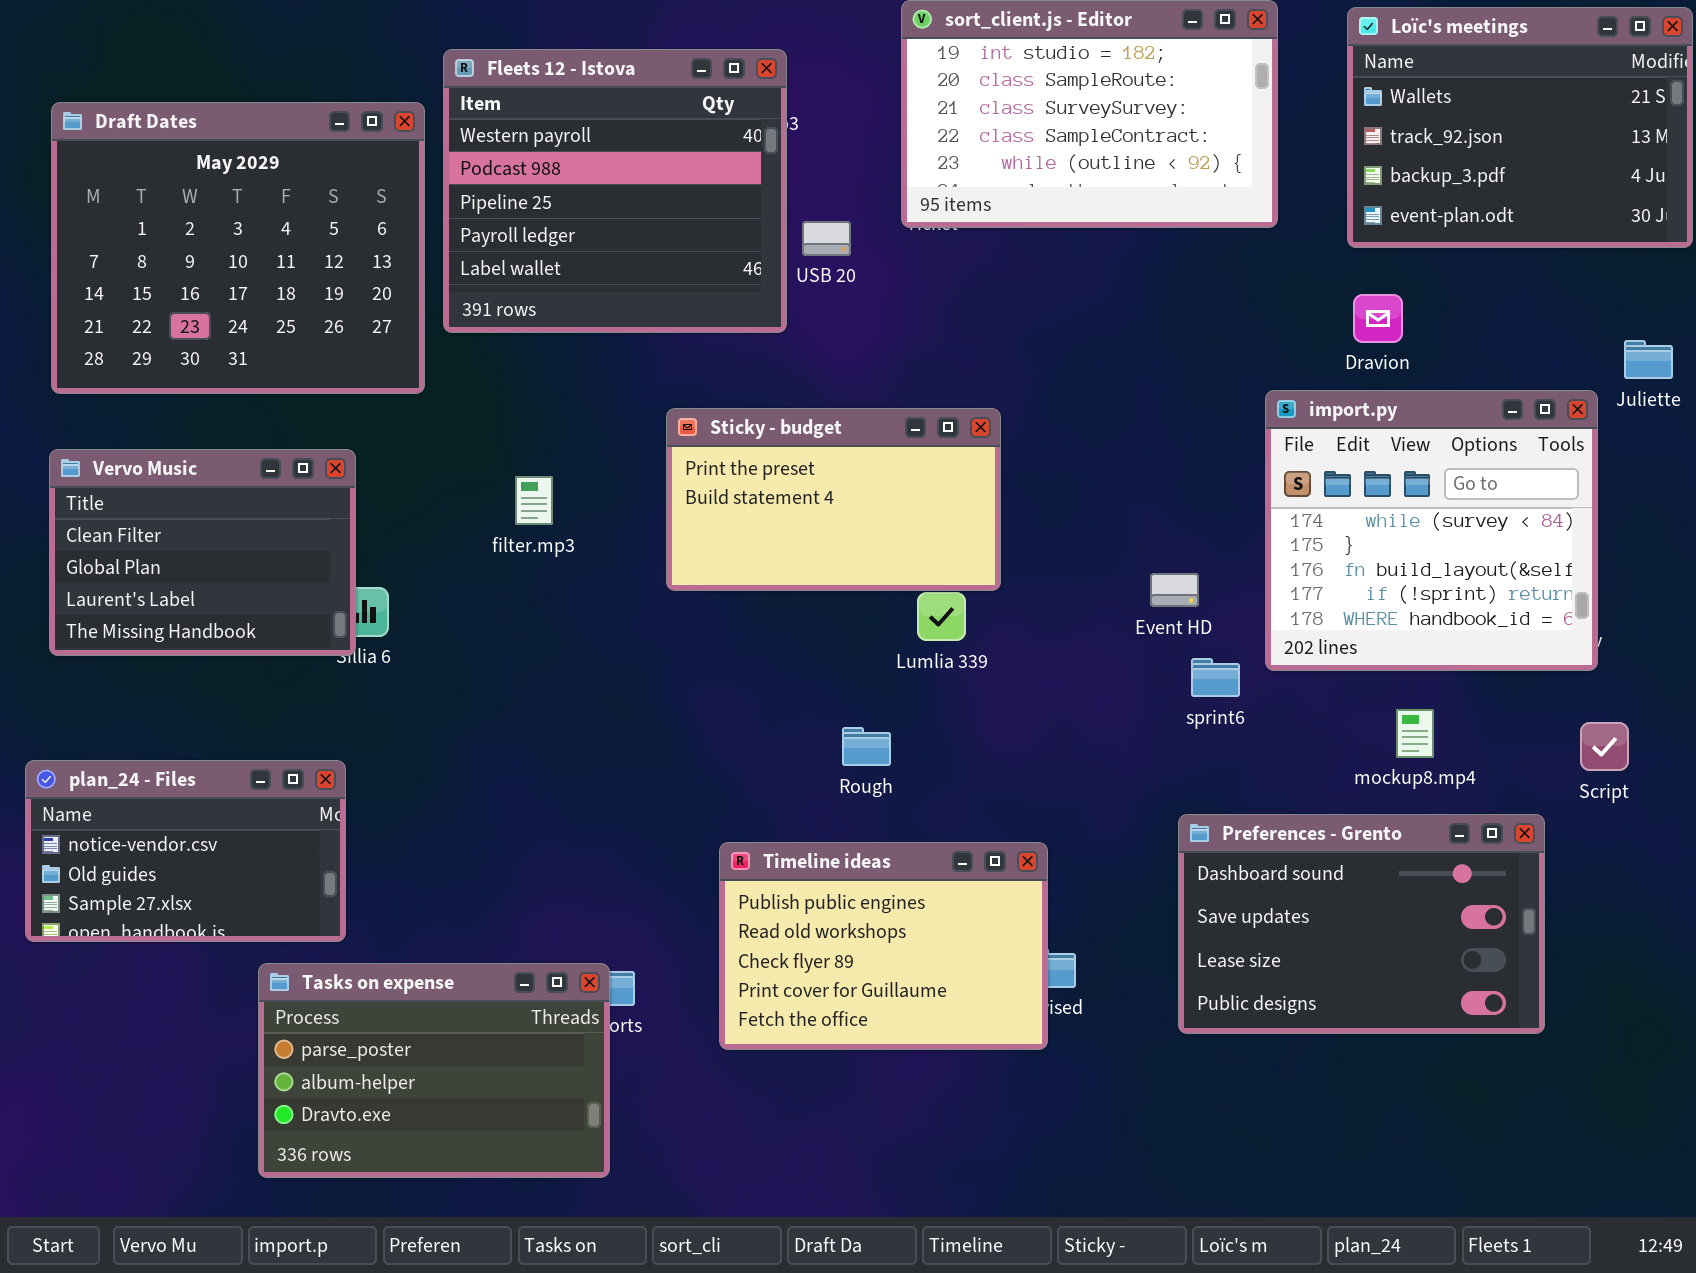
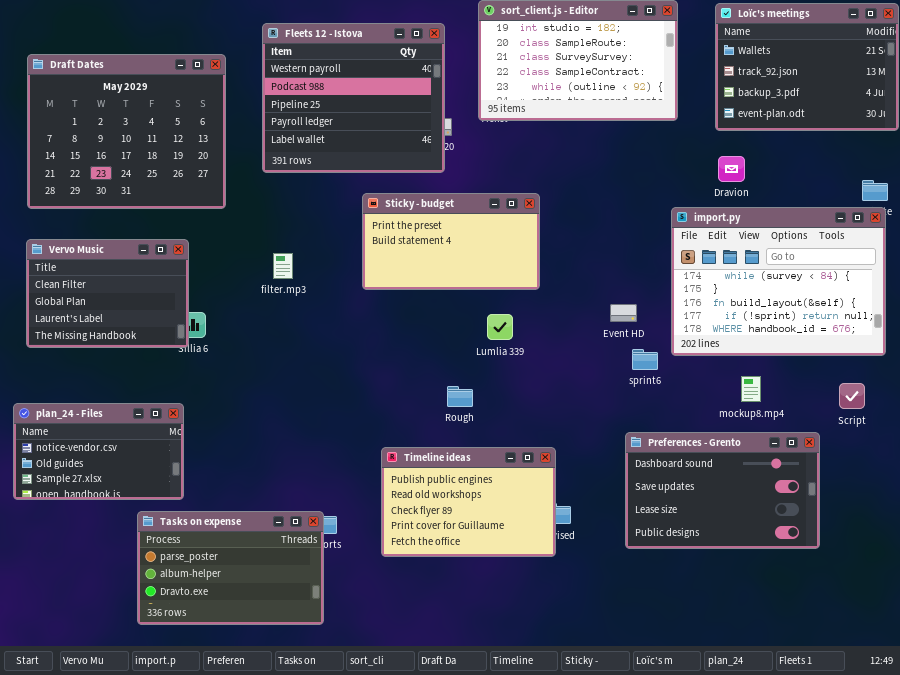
Fleets 12 - Istova: [443,49,787,333] -> [262,23,445,173], moved
import.py: [1265,390,1598,671] -> [671,207,886,356], resized
Sticky - budget: [666,408,1001,591] -> [362,193,540,290], moved

